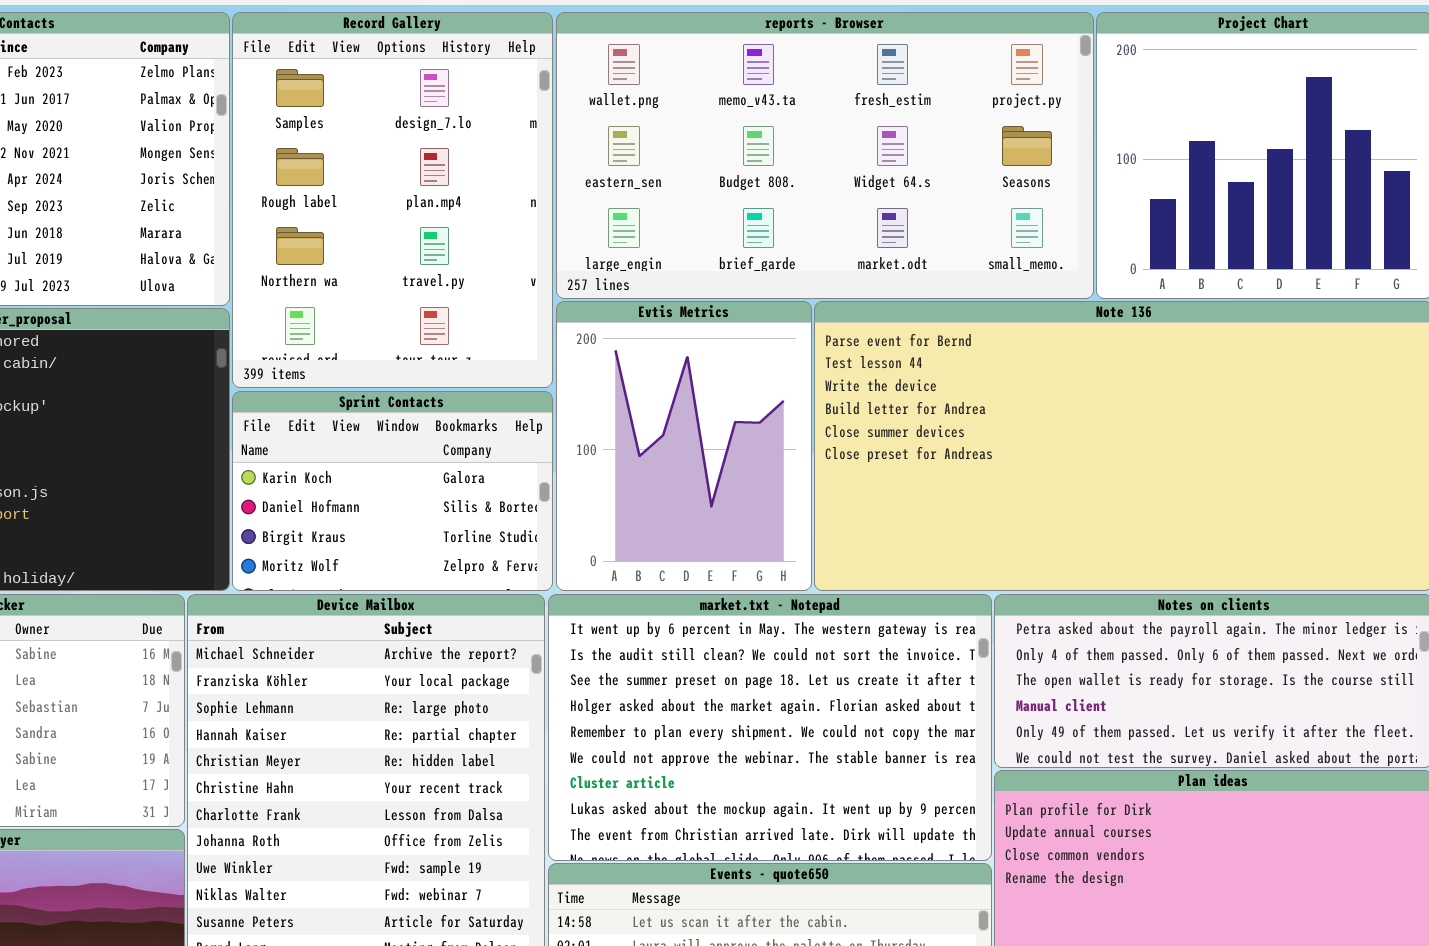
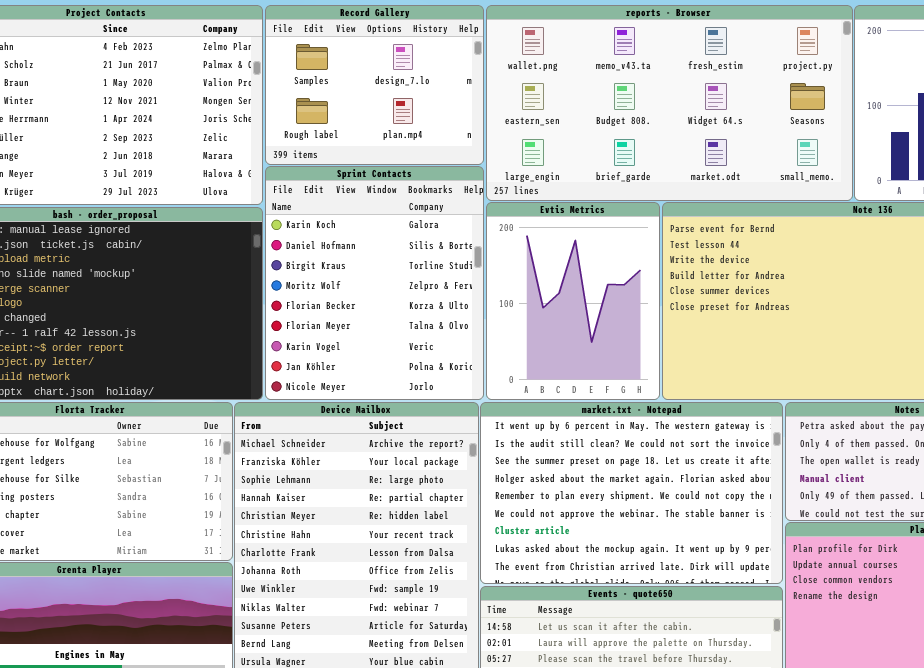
Record Gallery: [232,12,553,388] -> [265,5,484,165], resized
Sprint Contacts: [232,391,553,591] -> [265,166,484,400], resized

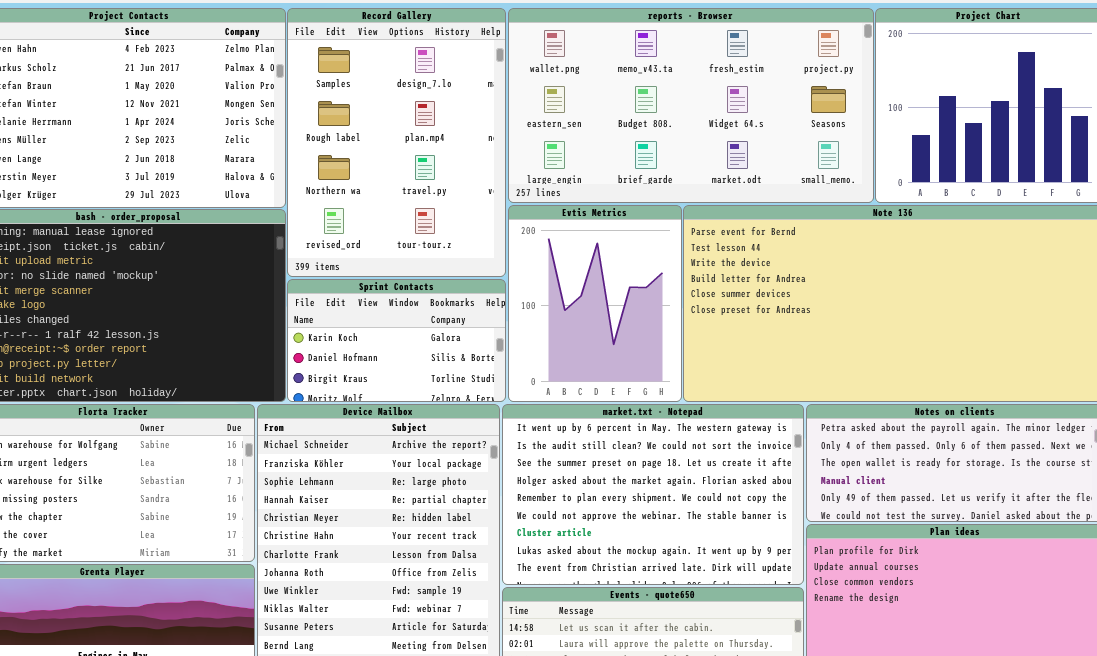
Record Gallery: [265,5,484,165] -> [287,8,506,277], resized
Sprint Contacts: [265,166,484,400] -> [287,279,506,402], resized

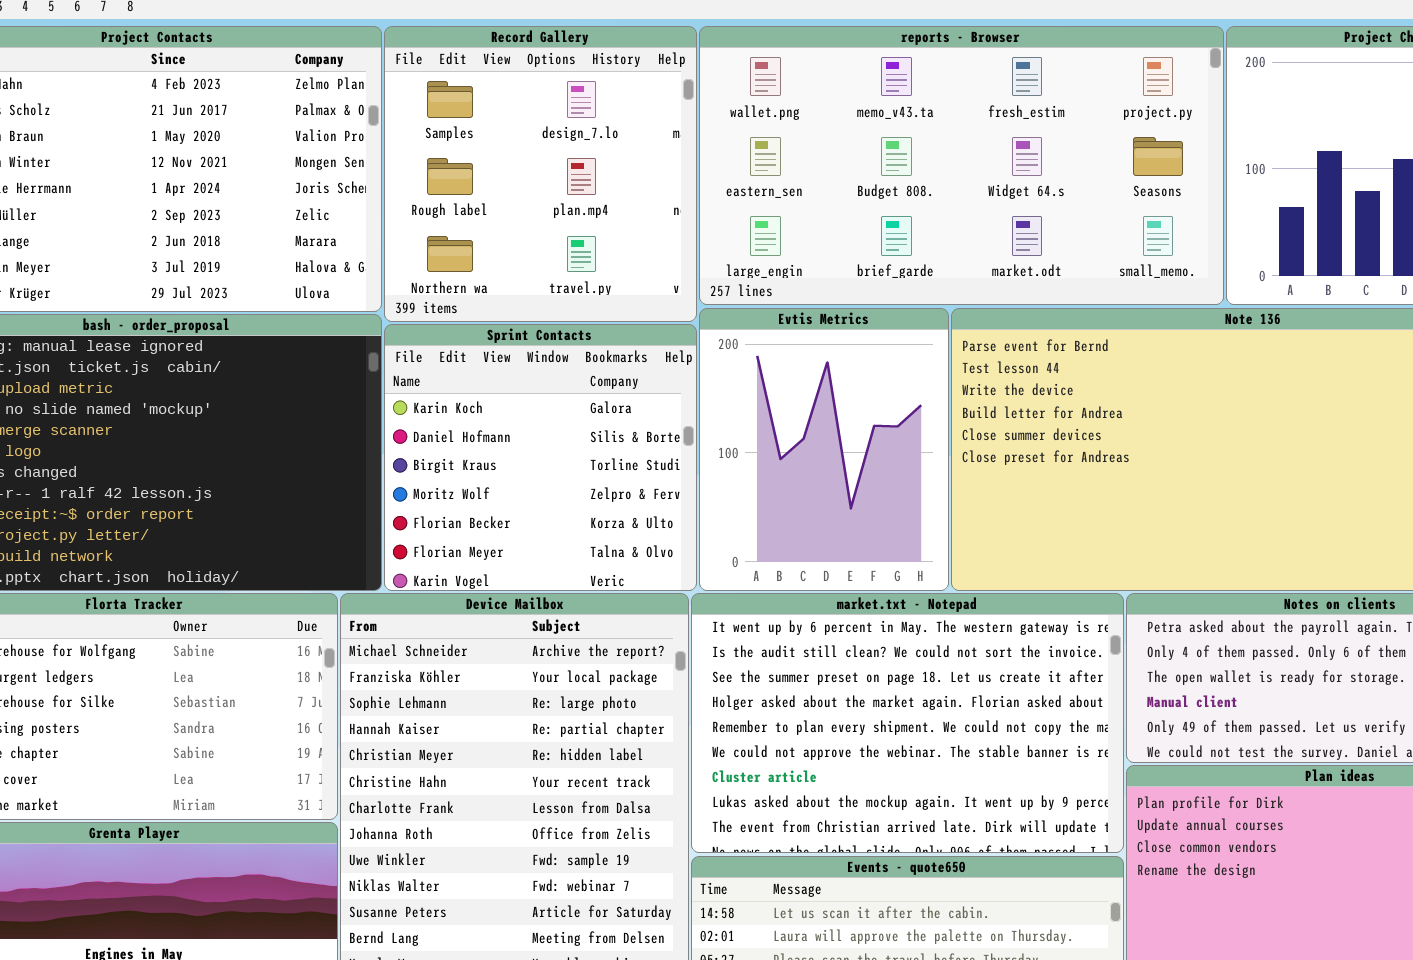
Record Gallery: [287,8,506,277] -> [384,26,697,322], resized
Sprint Contacts: [287,279,506,402] -> [384,324,697,591], resized

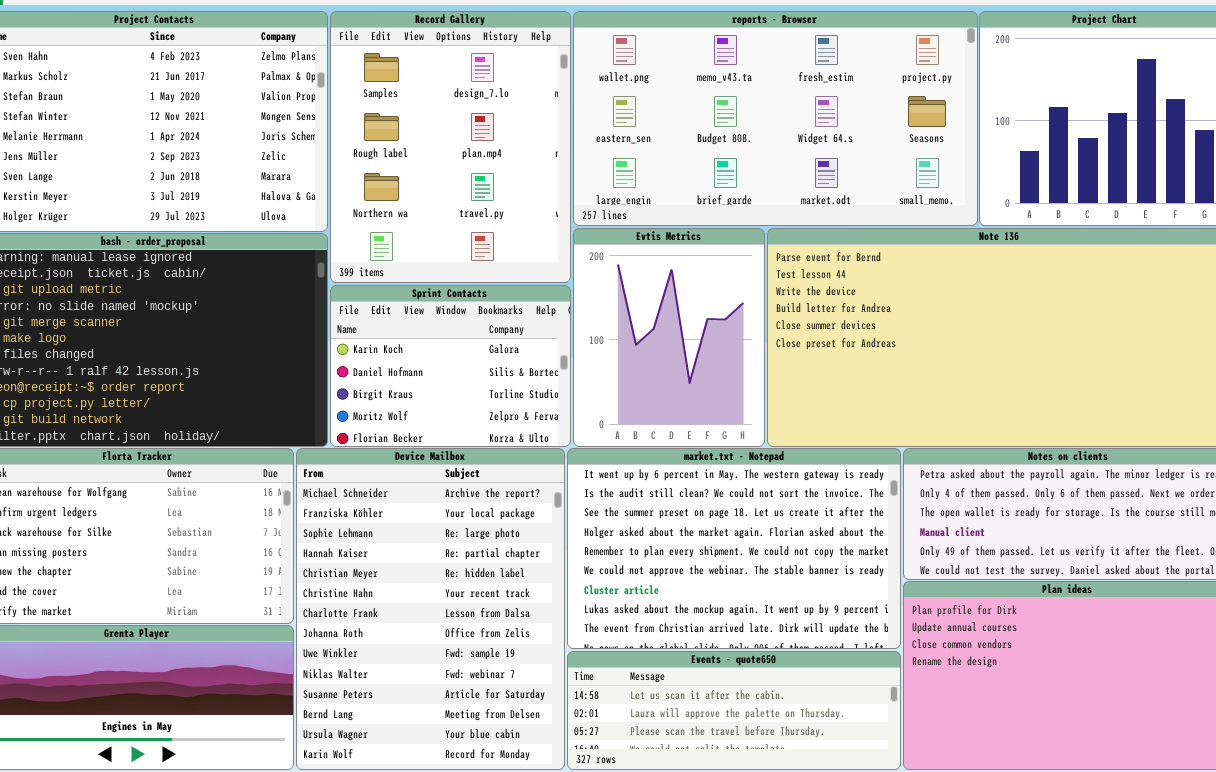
Record Gallery: [384,26,697,322] -> [330,11,571,283], resized
Sprint Contacts: [384,324,697,591] -> [330,285,571,447], resized

